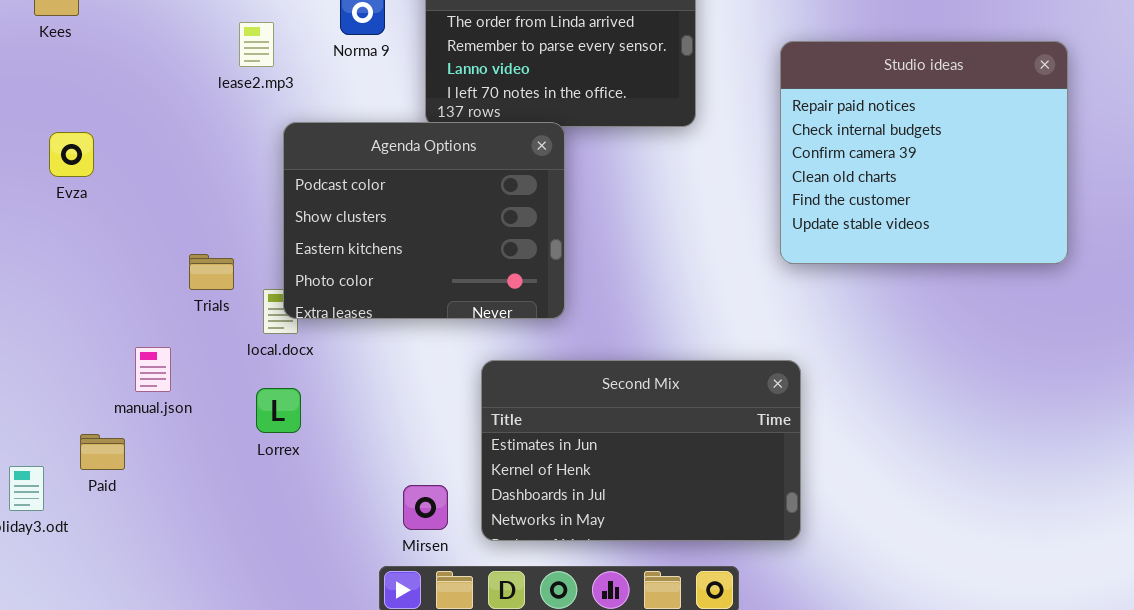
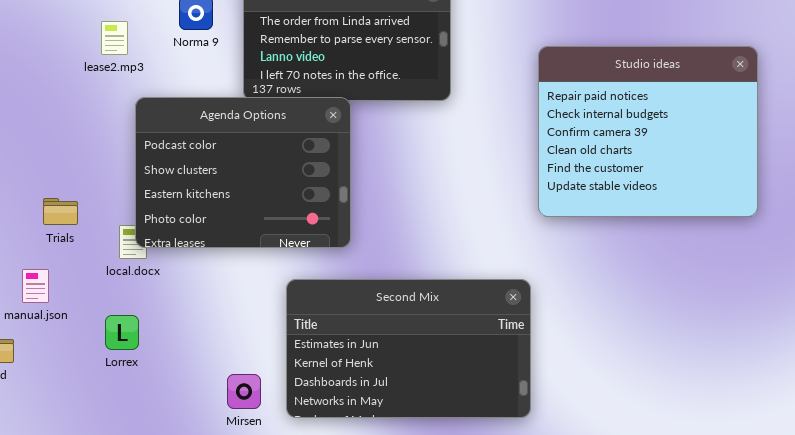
Studio ideas: [780,41,1068,264] -> [538,46,758,217], moved
Trials: [189,254,234,290] -> [43,198,78,225], moved
Lorrex: [256,388,301,433] -> [105,315,139,350], moved

